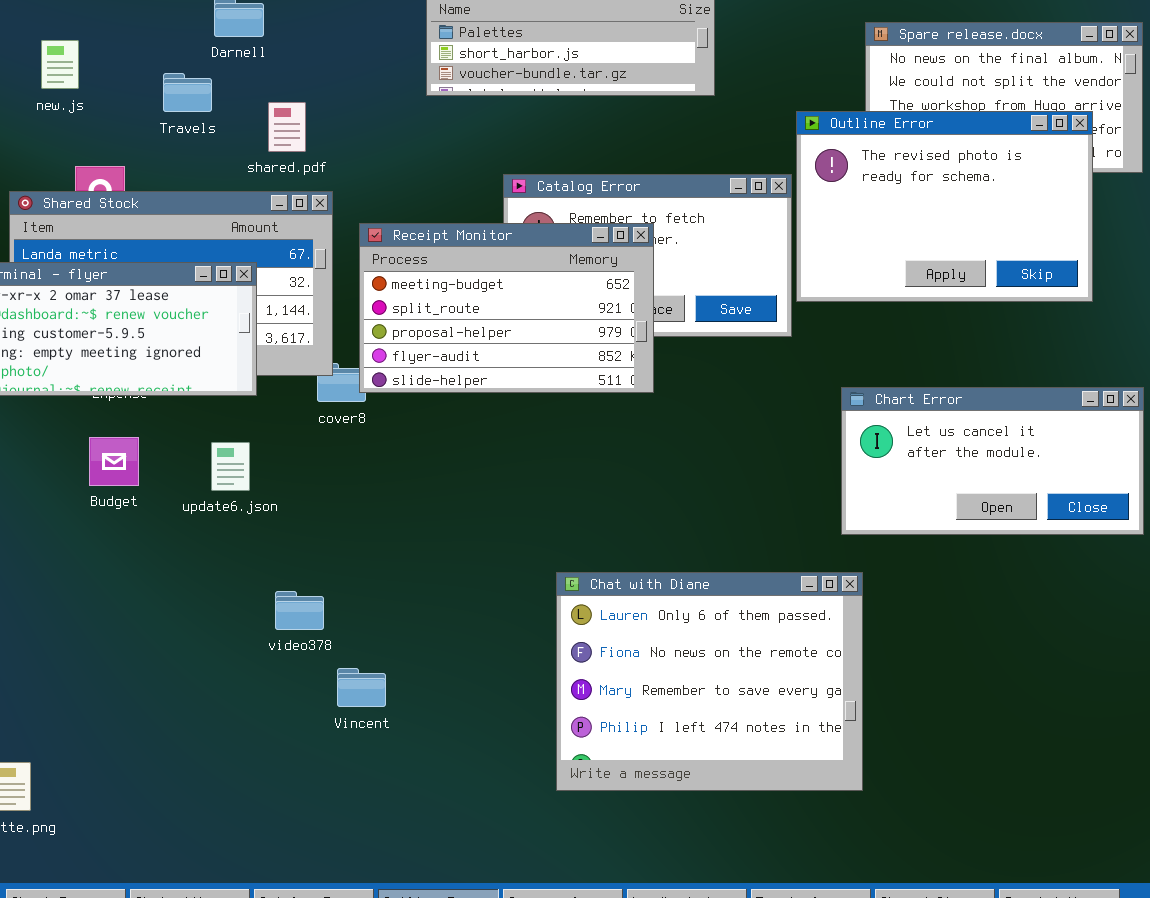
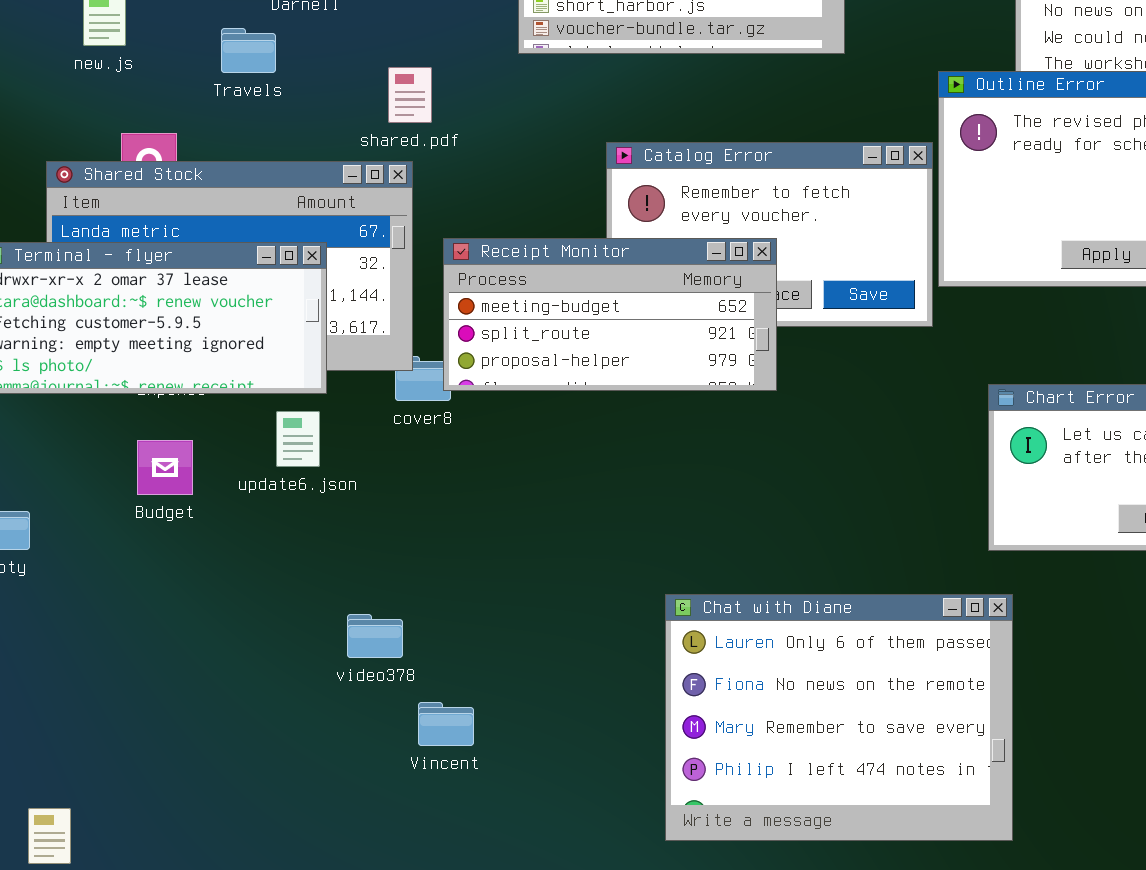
shared.pdf: [268,102,306,152] -> [388,67,432,123], moved
Receipt Monitor: [359,223,654,393] -> [443,238,777,391], resized
update6.json: [211,442,250,491] -> [276,411,320,467], moved

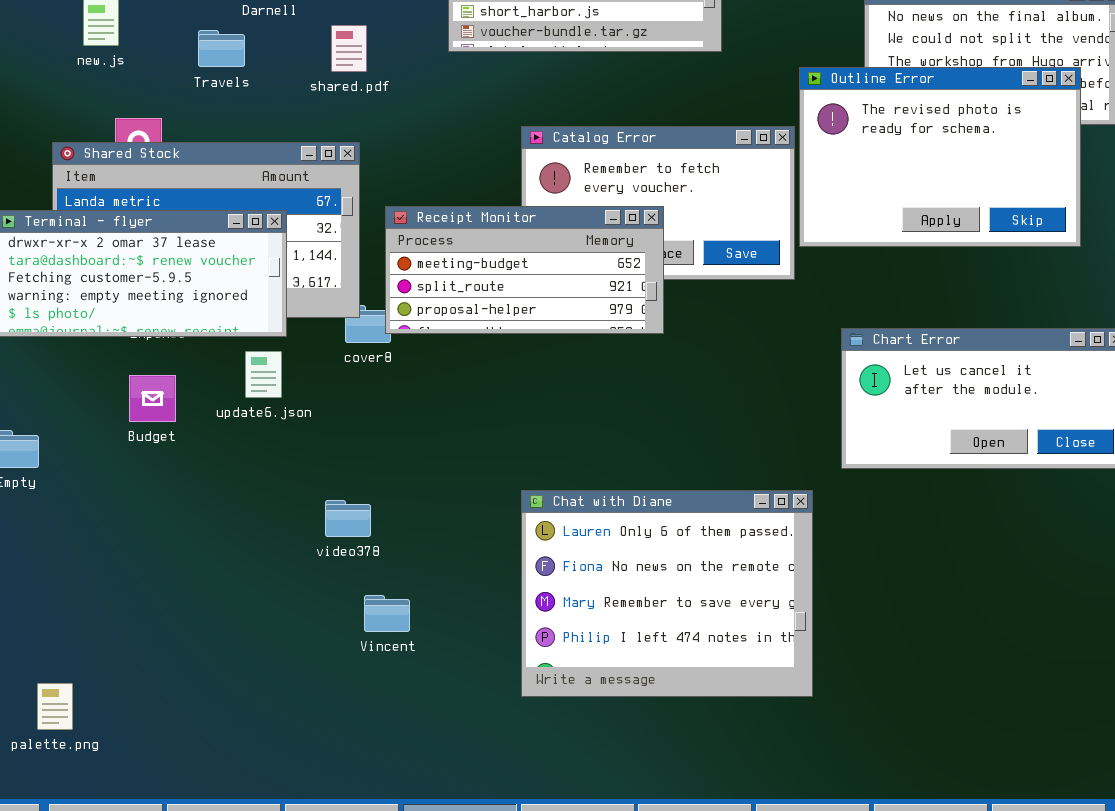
shared.pdf: [388,67,432,123] -> [331,25,367,72], moved
Chat with Diane: [665,594,1013,841] -> [521,490,813,697], moved
video378: [347,614,403,658] -> [325,500,371,537], moved

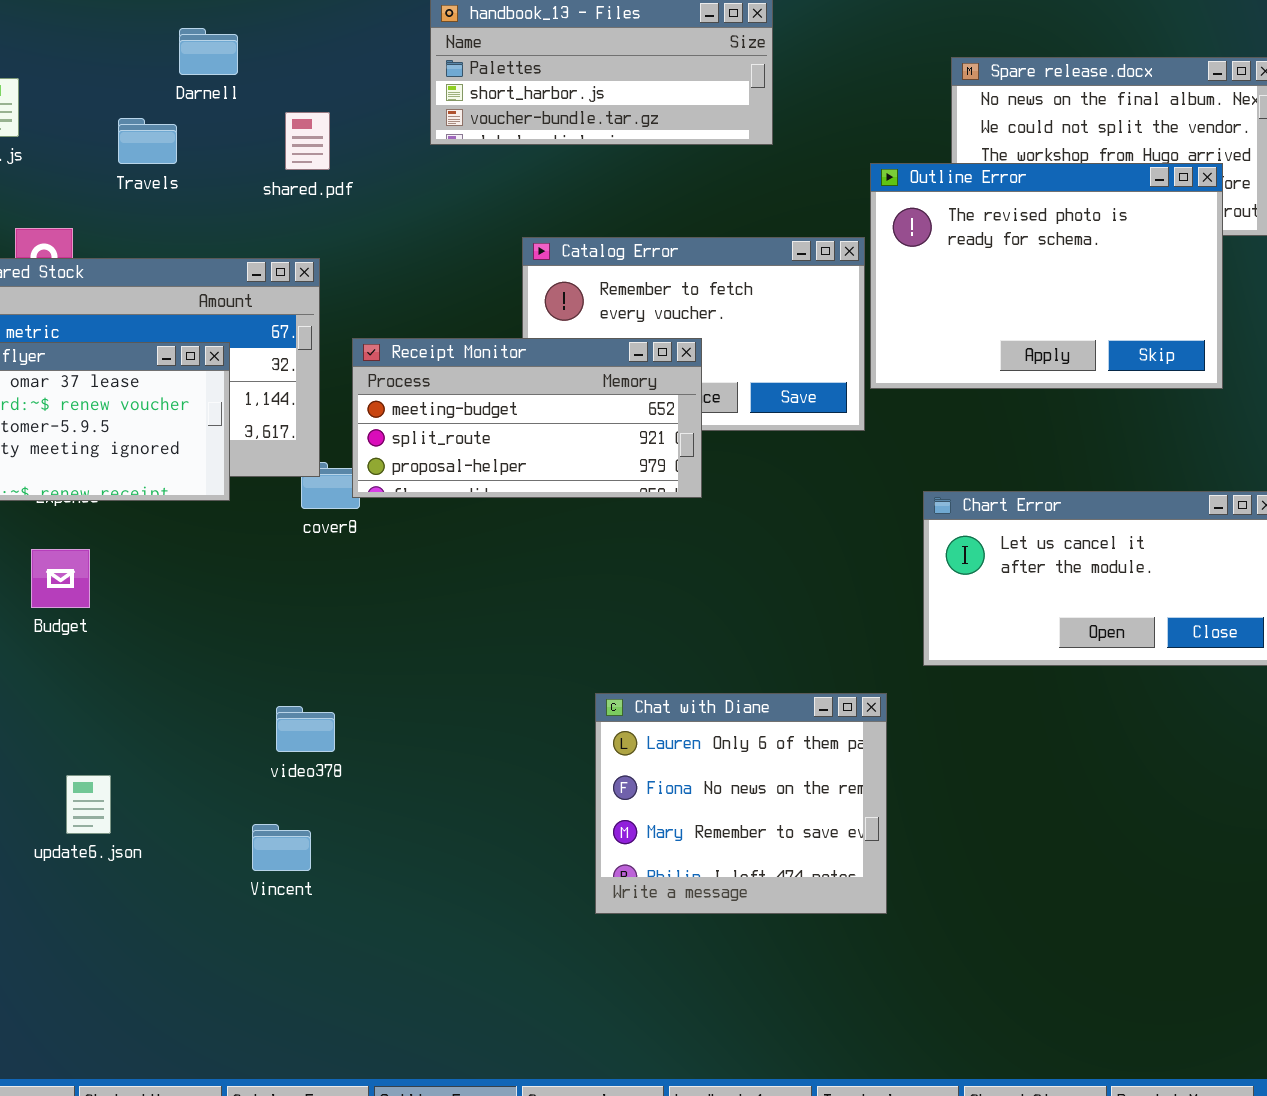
update6.json: [245,351,282,398] -> [66,775,111,834], moved
Chat with Diane: [521,490,813,697] -> [595,693,887,914], resized
Vincent: [364,595,410,632] -> [252,824,311,871], moved

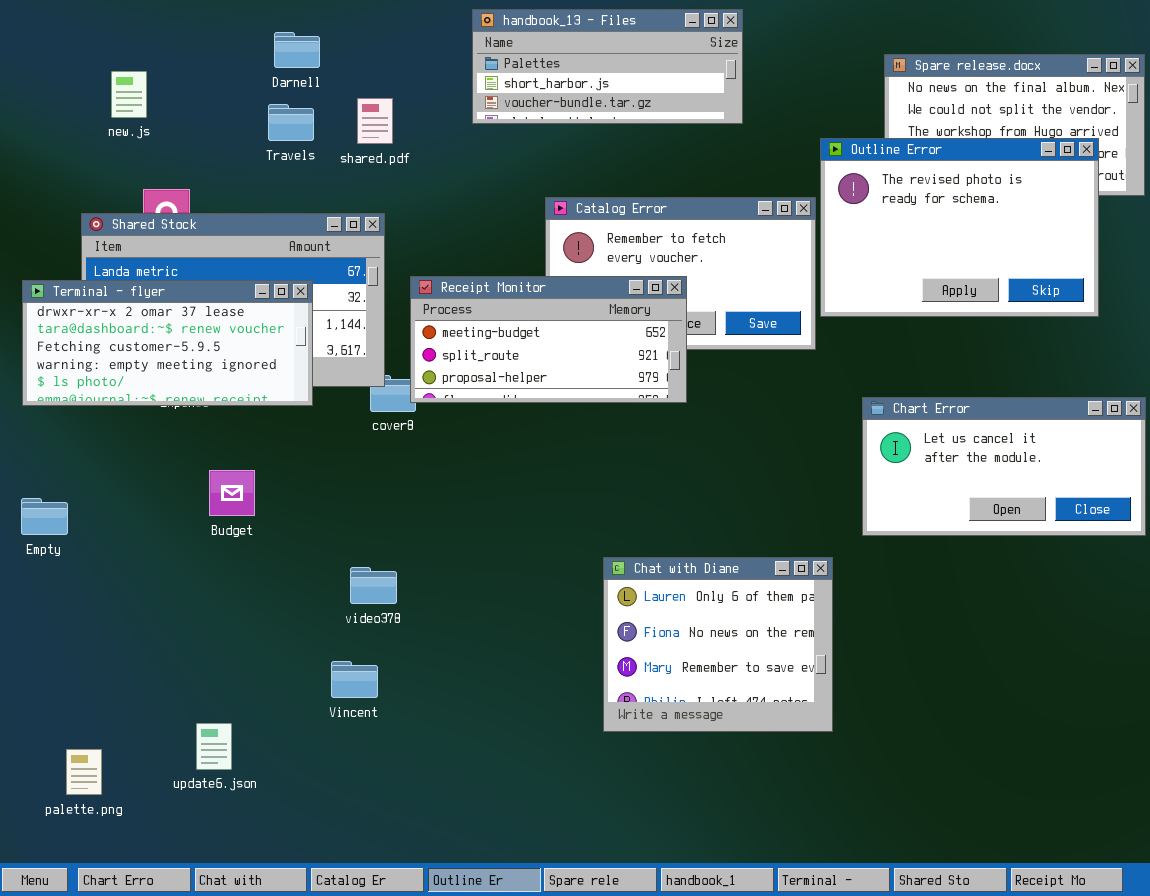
Travels: [118,118,177,164] -> [268,104,314,141], moved
Budget: [31,549,90,608] -> [209,470,255,516], moved
update6.json: [66,775,111,834] -> [196,723,232,770], moved

